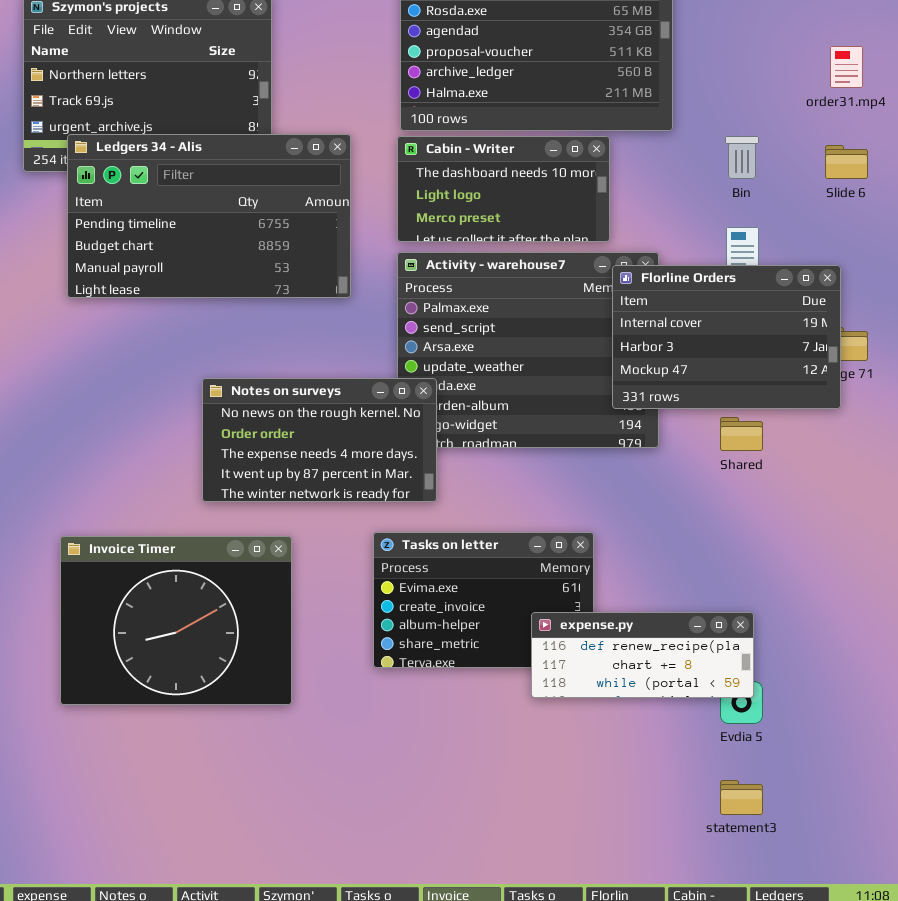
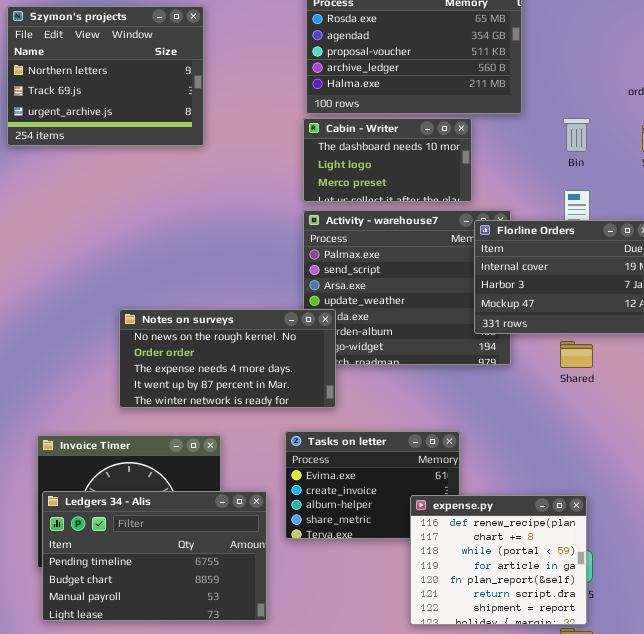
Ledgers 34 - Alis: [67,134,351,298] -> [42,491,267,621], moved
Notes on surveys: [202,378,437,502] -> [119,309,336,408], resized
expense.py: [531,612,754,698] -> [410,495,587,625], resized

